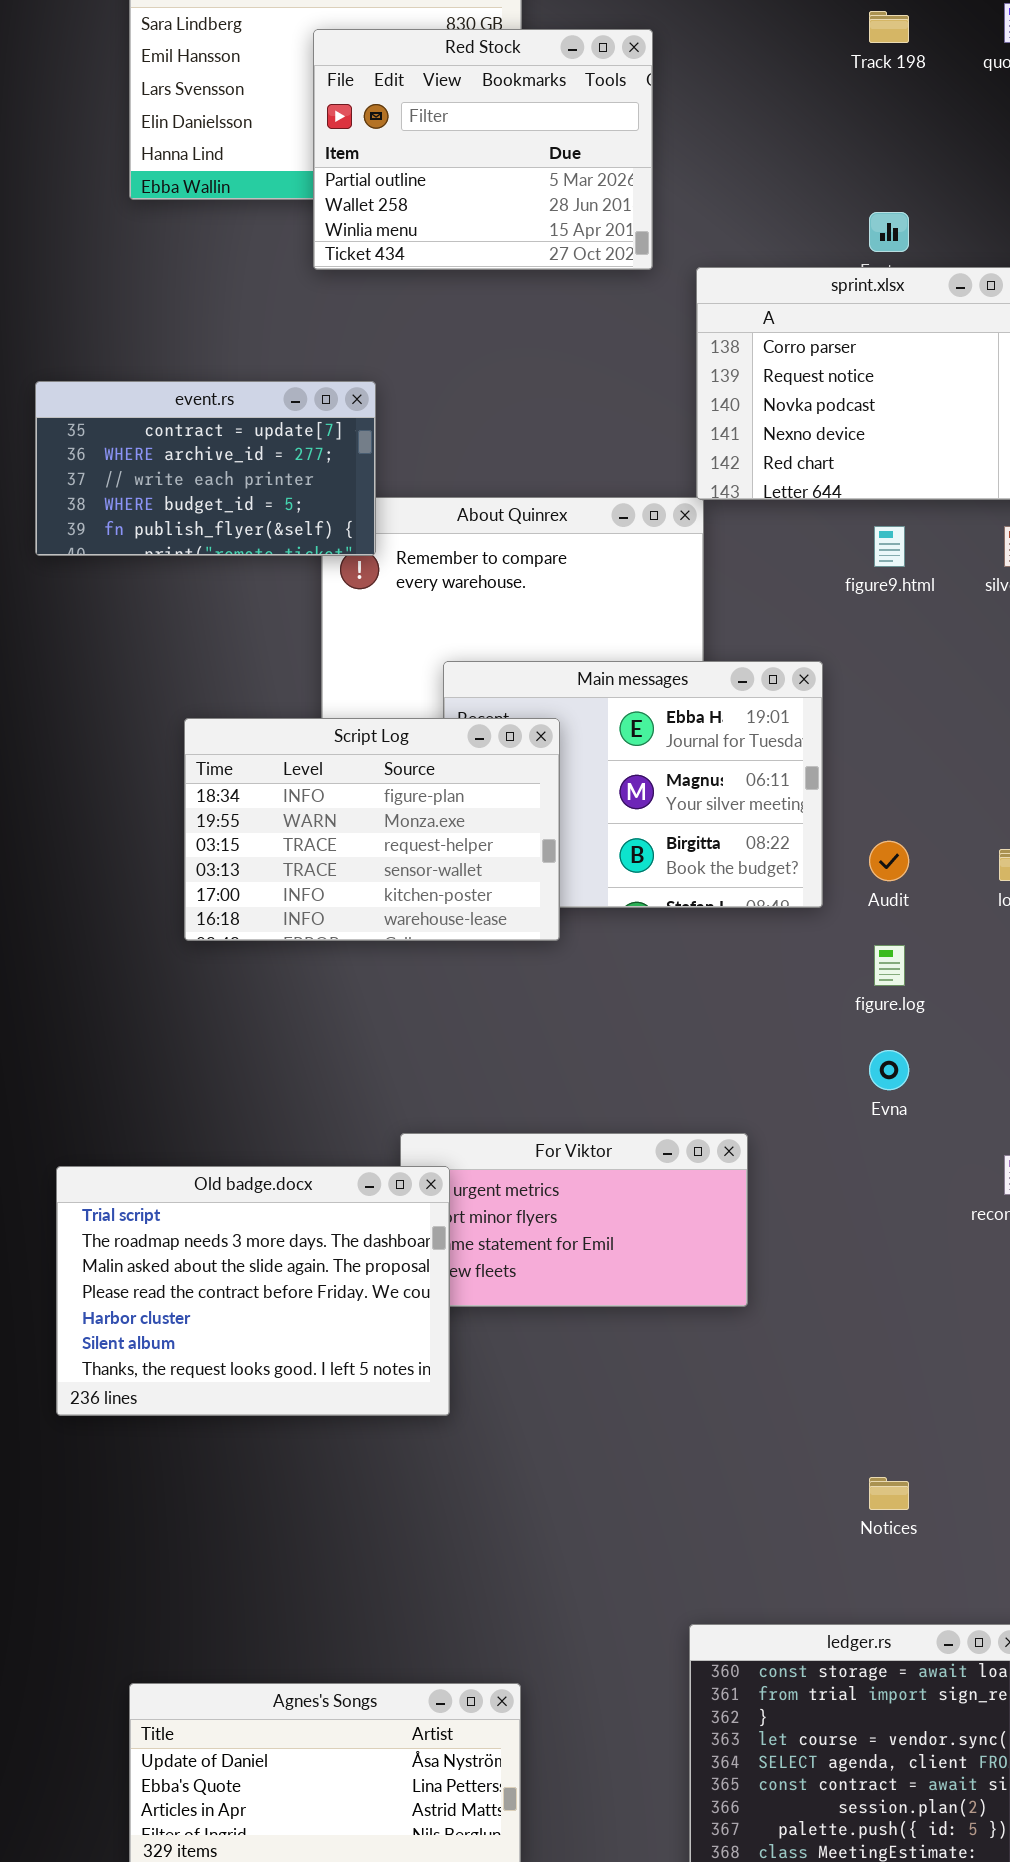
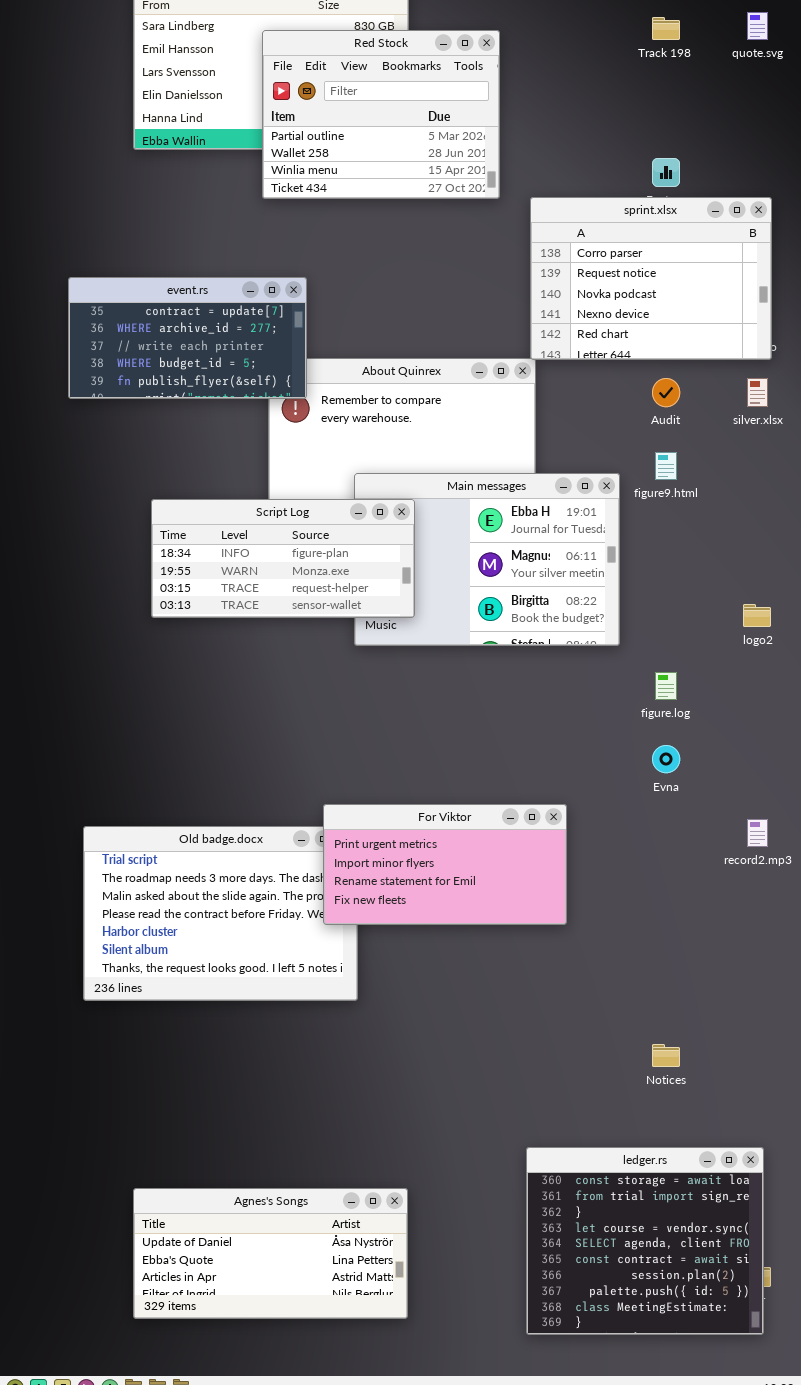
figure9.html: [874,526,905,567] -> [655,452,677,480], moved
Script Log: [184,718,560,941] -> [151,499,415,618], moved, resized
Audit: [869,841,909,881] -> [652,378,680,407], moved
For Viktor: [400,1133,748,1307] -> [323,804,567,925], raised

